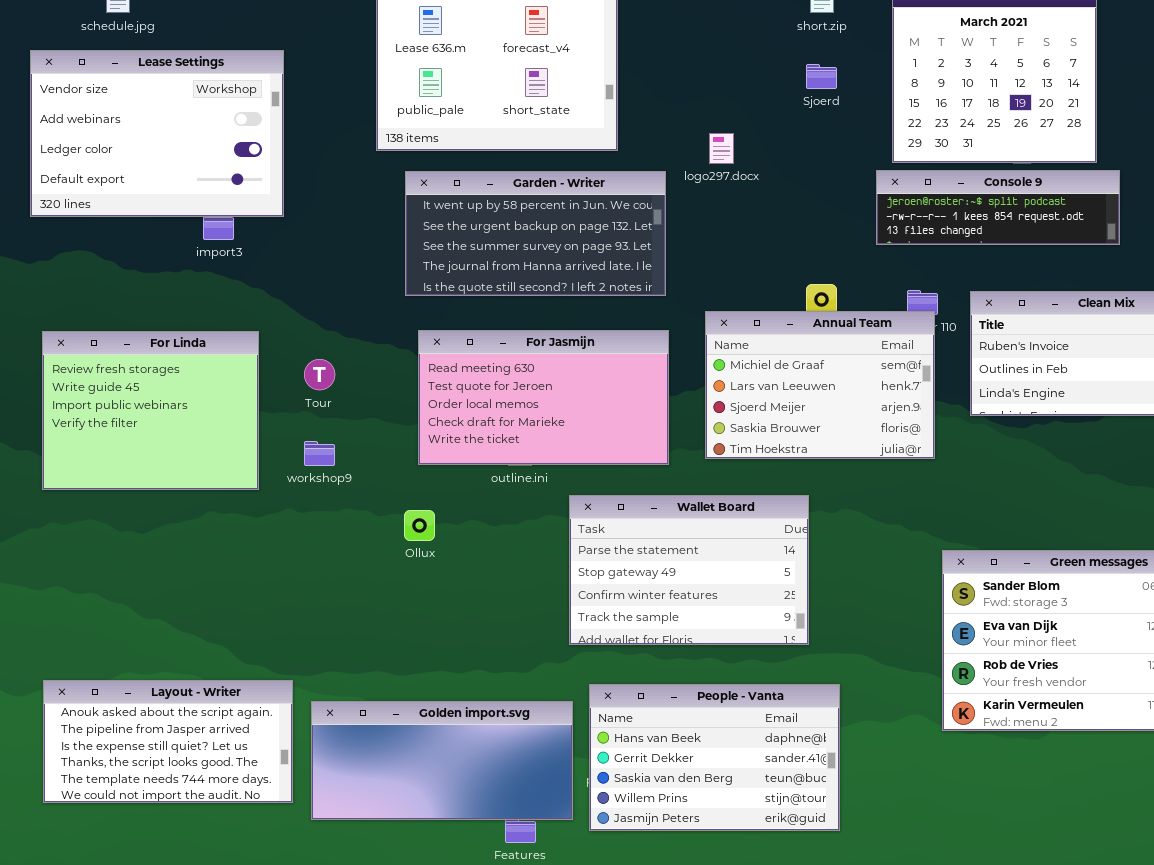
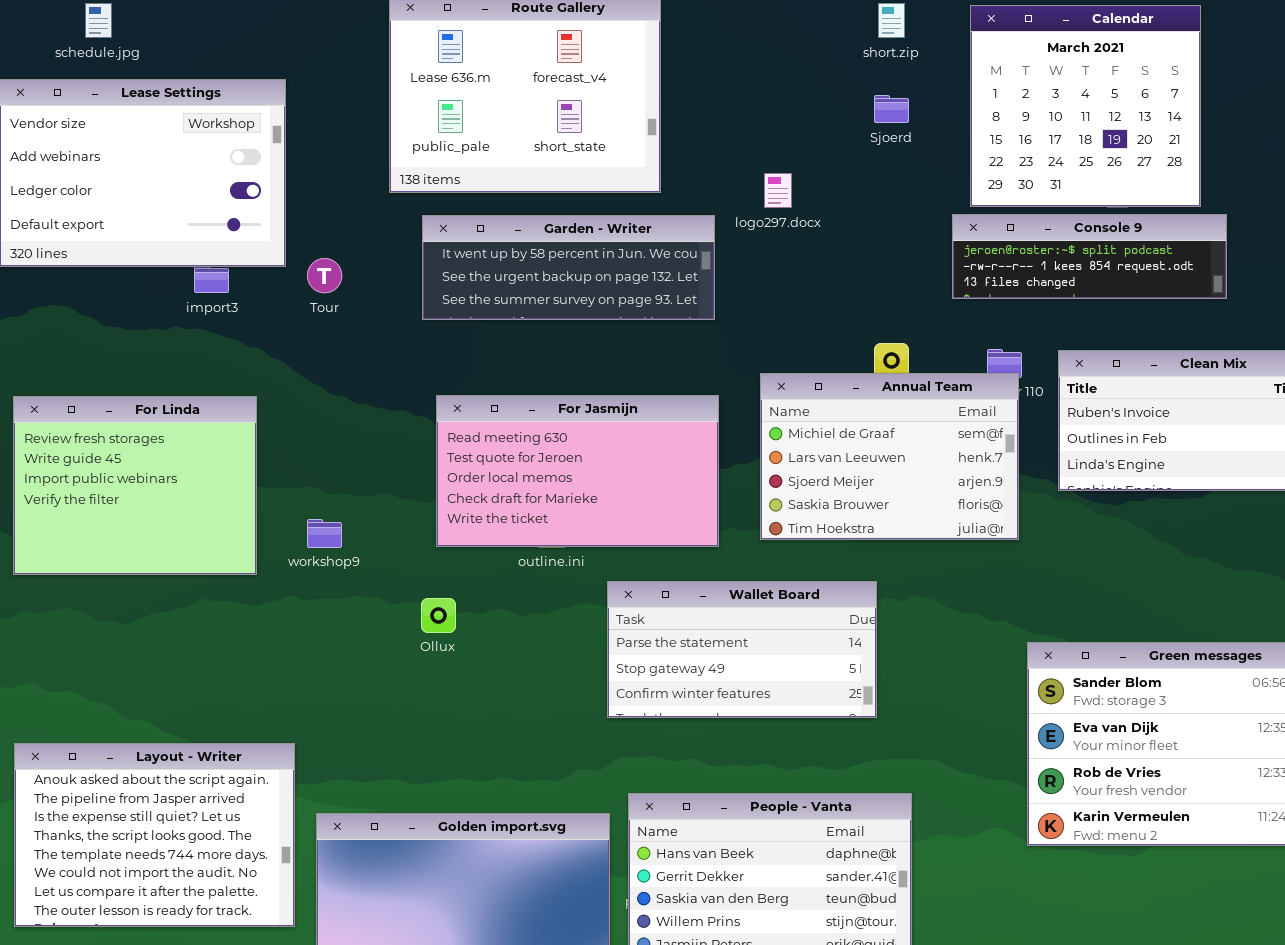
Garden - Writer: [405,171,666,296] -> [422,215,715,320], resized
Tour: [304,359,335,390] -> [307,258,342,293], moved
Wallet Board: [569,495,809,645] -> [607,581,877,718], resized
Layout - Writer: [43,680,293,803] -> [14,743,295,927], resized

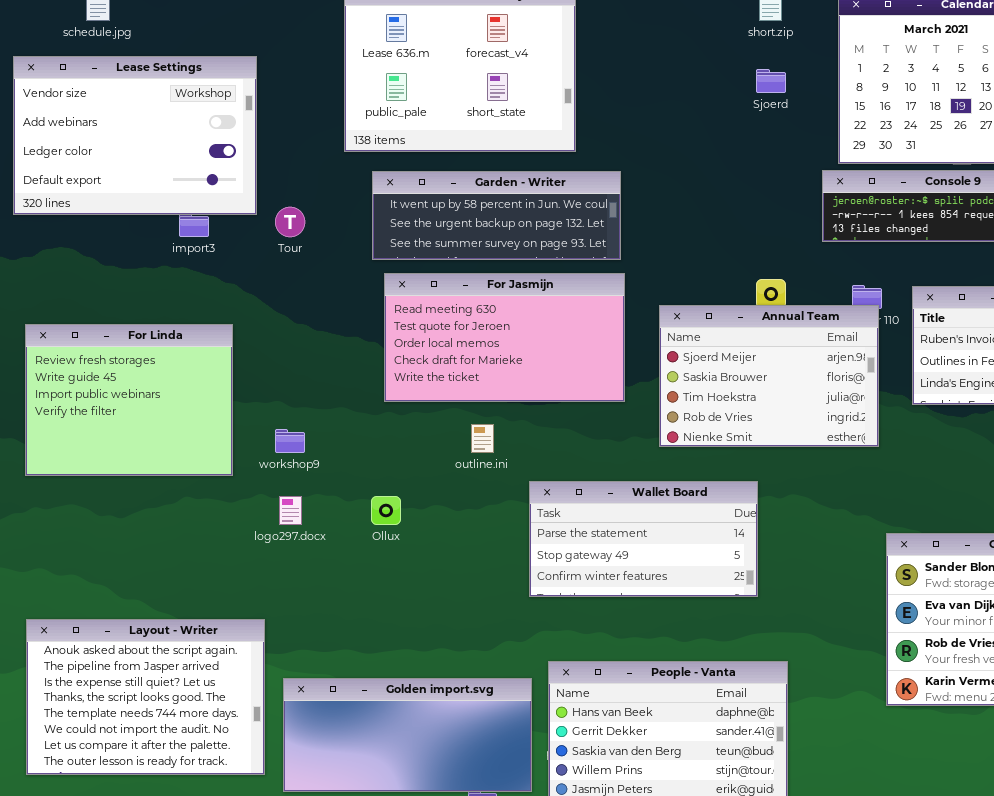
logo297.docx: [764,173,792,208] -> [279,496,302,525], moved
Annual Team: [760,373,1019,540] -> [659,305,879,447], scrolled down 2 rows
For Jasmijn: [436,395,719,547] -> [384,273,625,402], moved

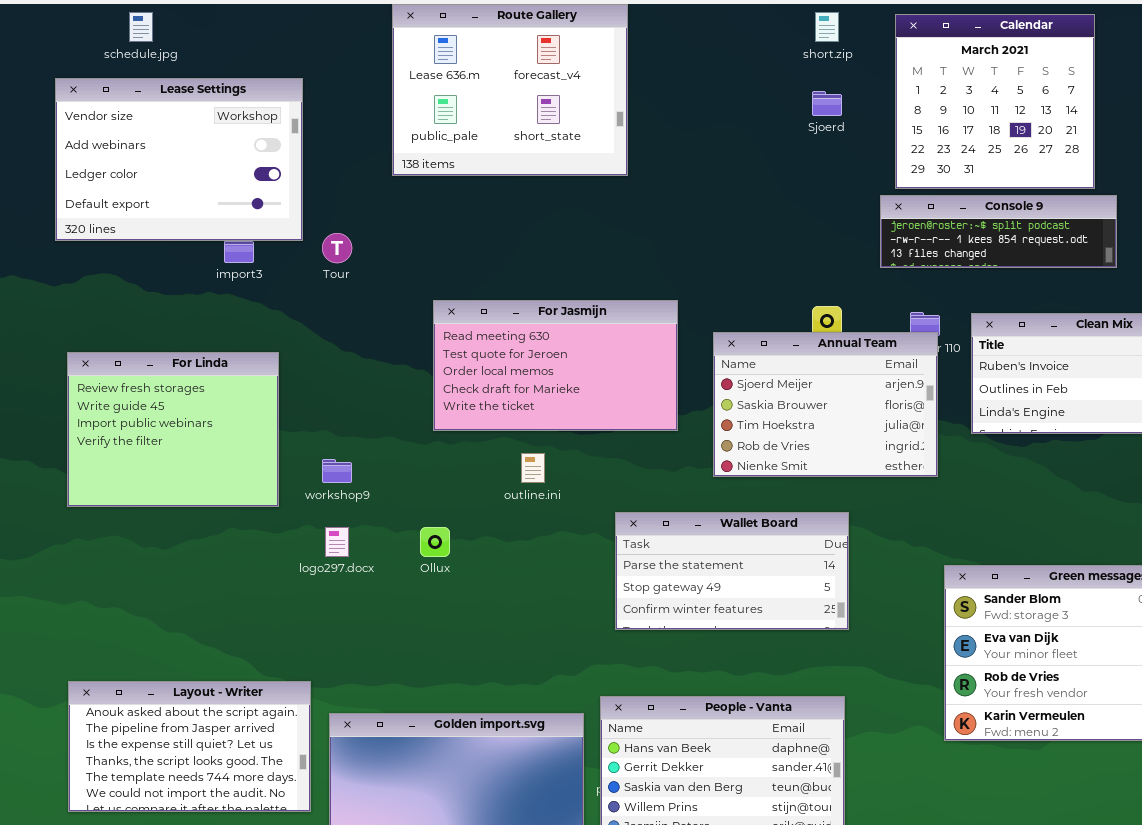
Garden - Writer: [372,171,621,260] -> none, closed
Wallet Board: [529,481,758,597] -> [615,512,849,630], moved
Layout - Writer: [26,619,265,775] -> [68,681,311,812], resized

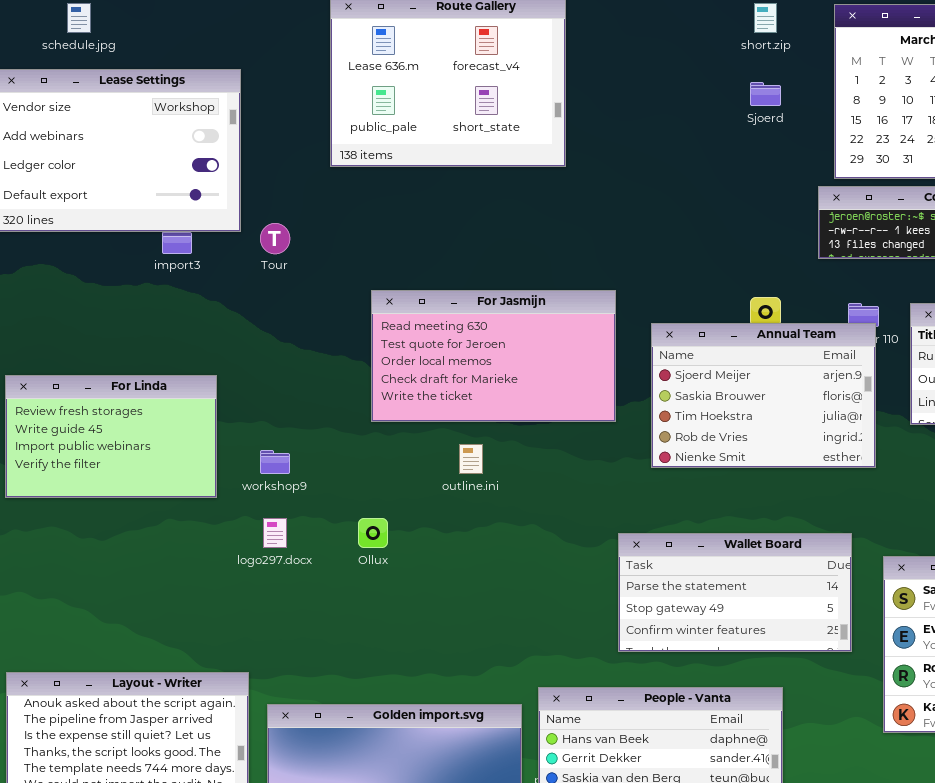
For Linda: [67,352,279,507] -> [5,375,217,498], resized
Wallet Board: [615,512,849,630] -> [618,533,852,652], moved

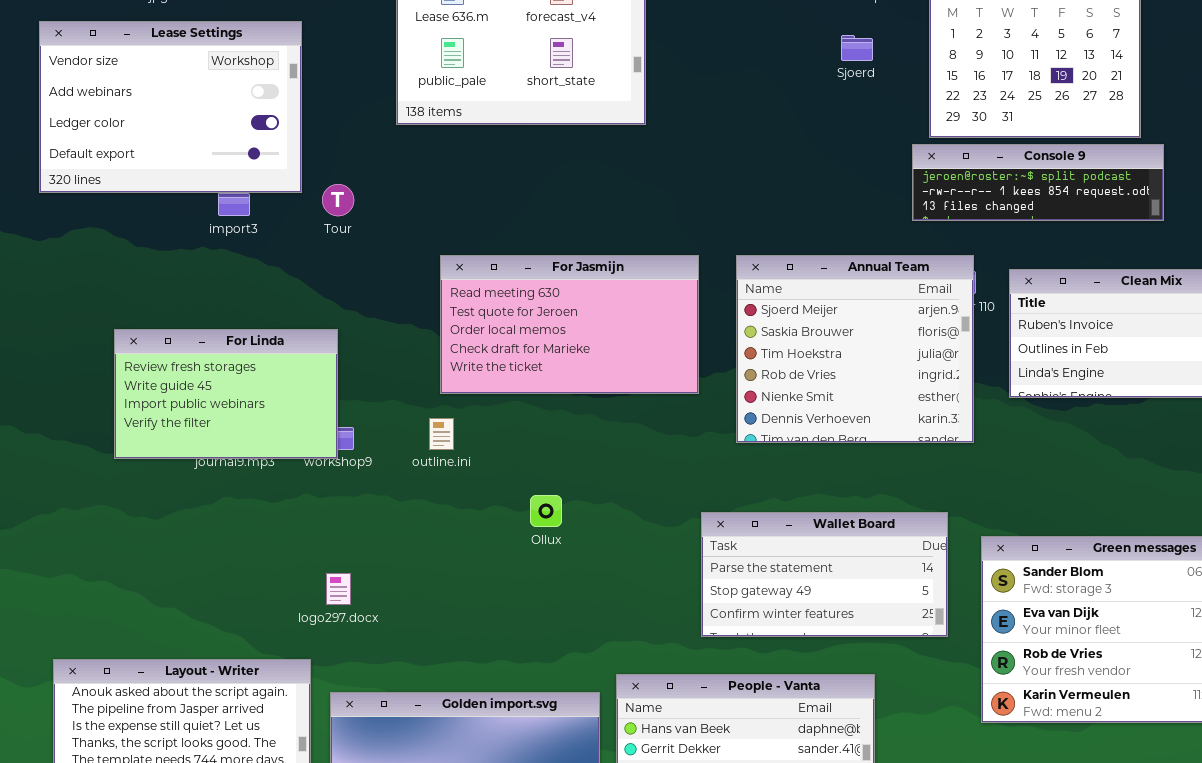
Annual Team: [651,323,876,468] -> [736,255,974,443], resized
For Linda: [5,375,217,498] -> [114,329,338,459], moved
outline.ini: [459,444,483,474] -> [429,418,454,450], moved
logo297.docx: [263,518,287,548] -> [326,573,351,605], moved
Ollux: [358,518,388,548] -> [530,495,562,527], moved

